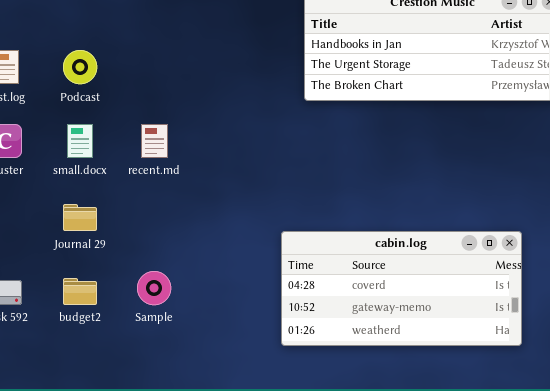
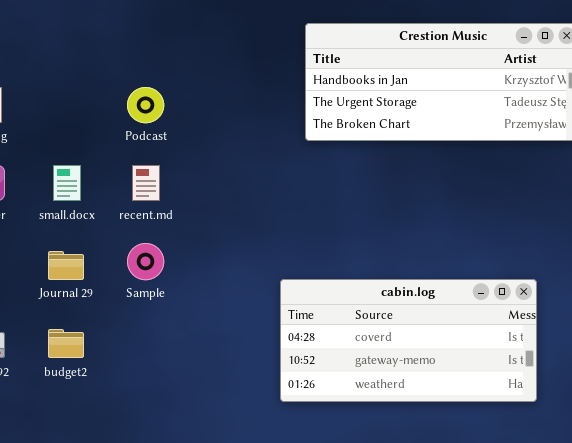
Podcast: [63,50,97,84] -> [127,87,164,123], moved
Sample: [137,271,171,305] -> [127,243,164,280], moved

